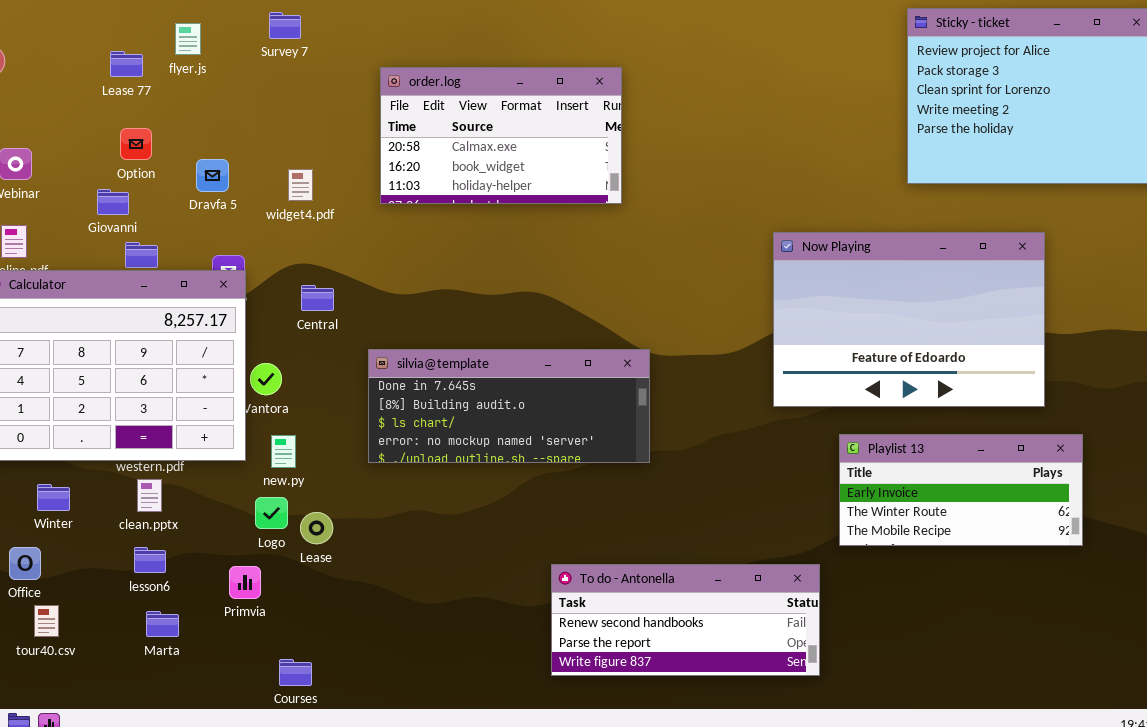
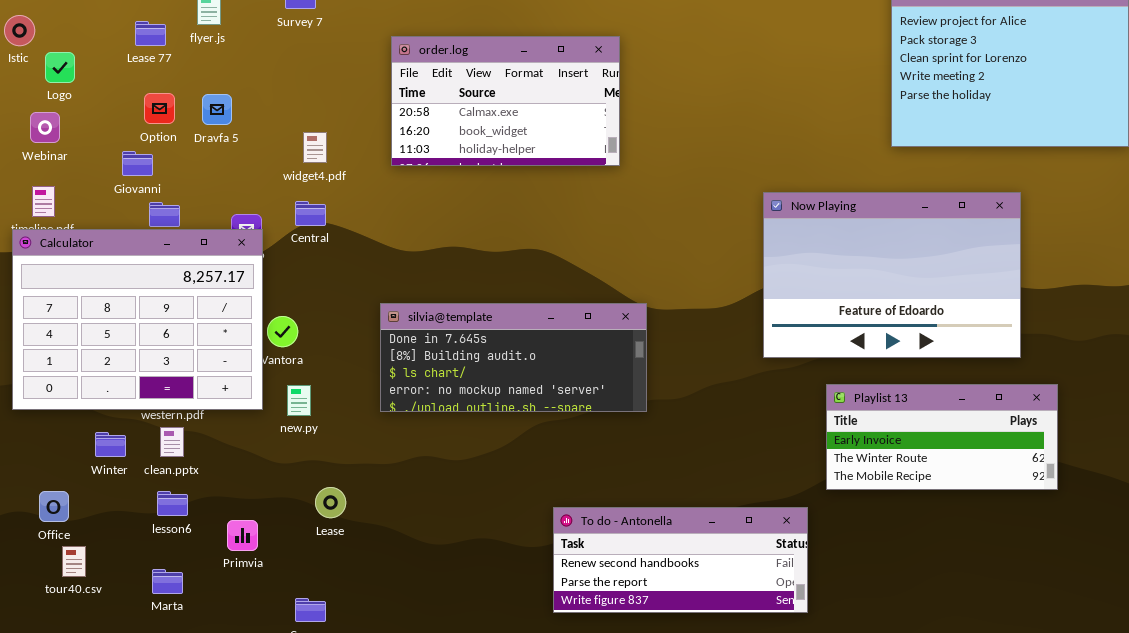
Dravfa 5: [196,159,229,192] -> [202,94,232,125], moved
Central: [301,285,334,311] -> [295,201,326,226], moved
Winter: [37,484,70,511] -> [95,432,126,457], moved
Logo: [255,497,288,529] -> [45,52,75,83], moved
Lease: [300,512,333,544] -> [315,487,346,518], moved
Primvia: [229,566,261,599] -> [227,520,258,551], moved
Marta: [146,611,179,637] -> [152,569,183,594], moved

